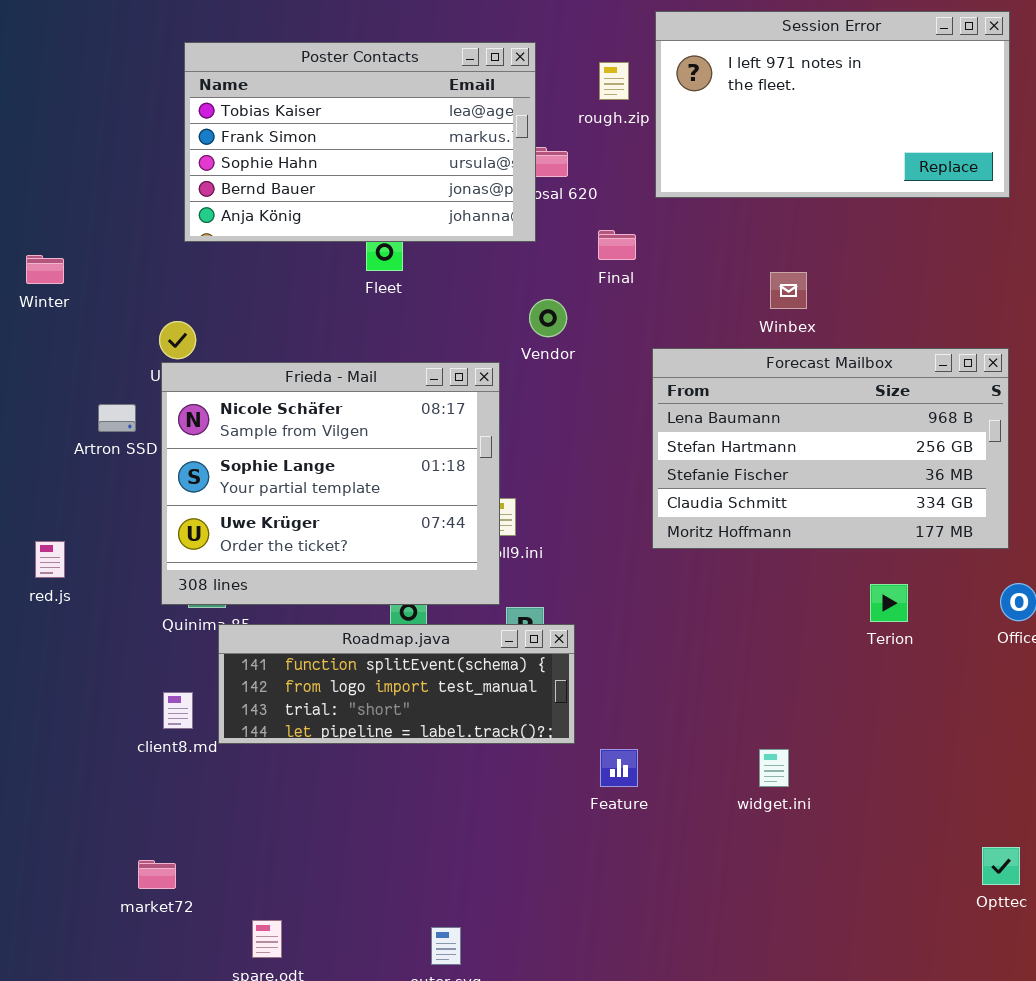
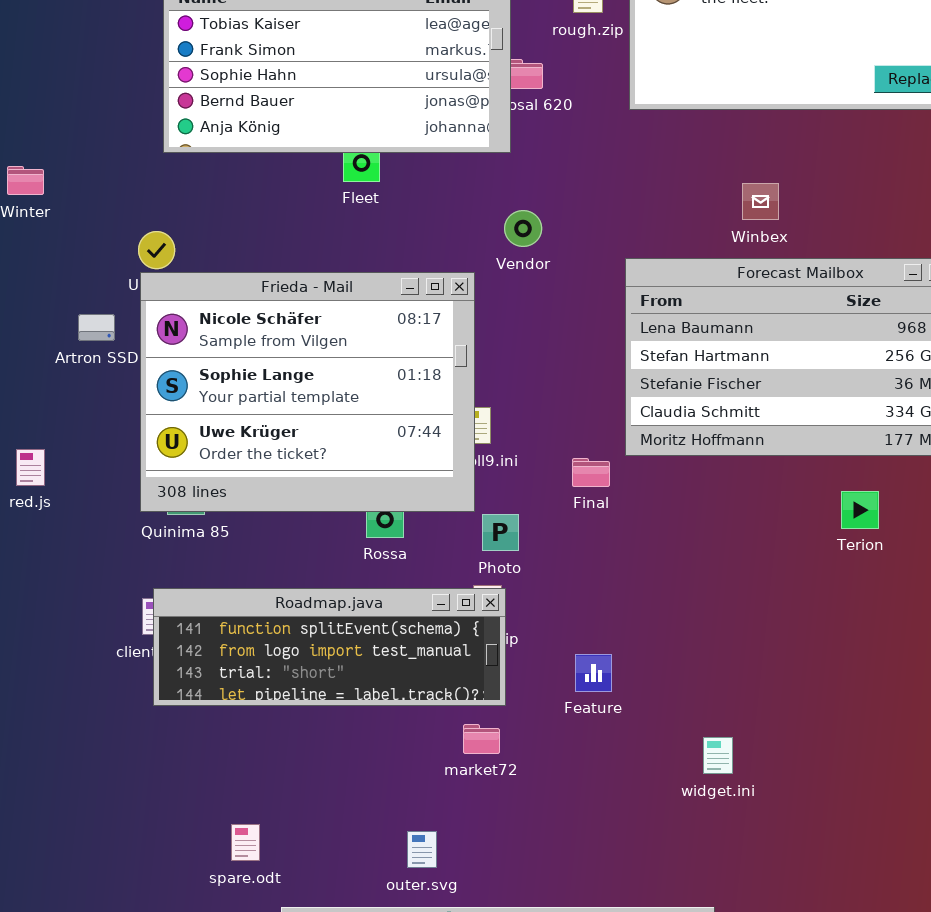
Final: [598,230,636,260] -> [572,458,610,487], moved
Roadmap.java: [218,624,575,744] -> [153,588,506,706], moved
widget.ini: [759,749,789,787] -> [703,737,733,774], moved
market72: [138,860,176,889] -> [463,724,500,754], moved

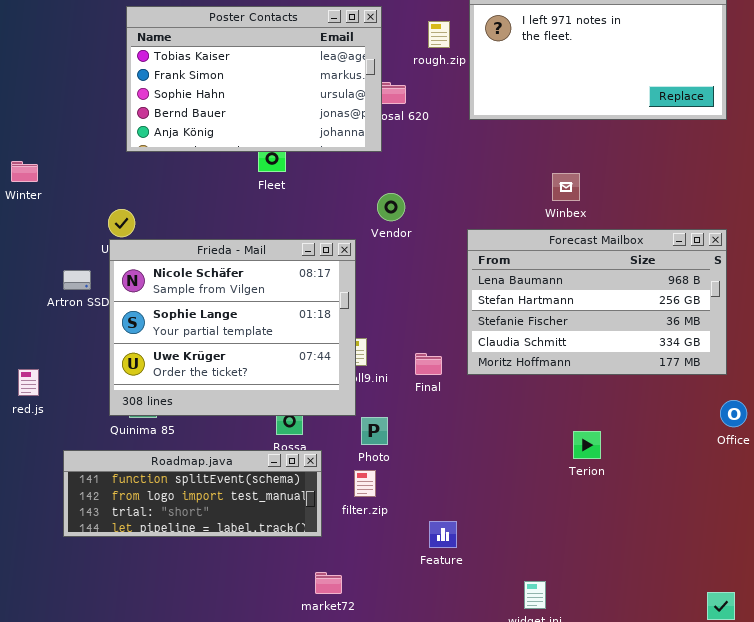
Final: [572,458,610,487] -> [415,353,442,375], moved
Terion: [841,491,879,529] -> [573,431,601,459], moved
Roadmap.java: [153,588,506,706] -> [63,450,322,537], moved
market72: [463,724,500,754] -> [315,572,342,594], moved

